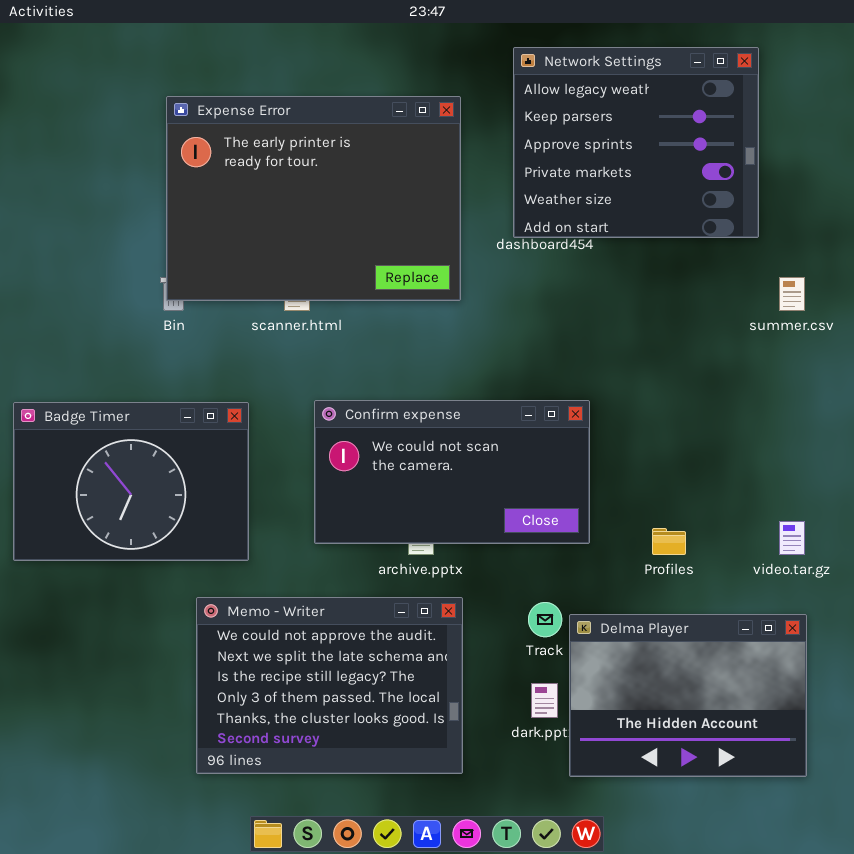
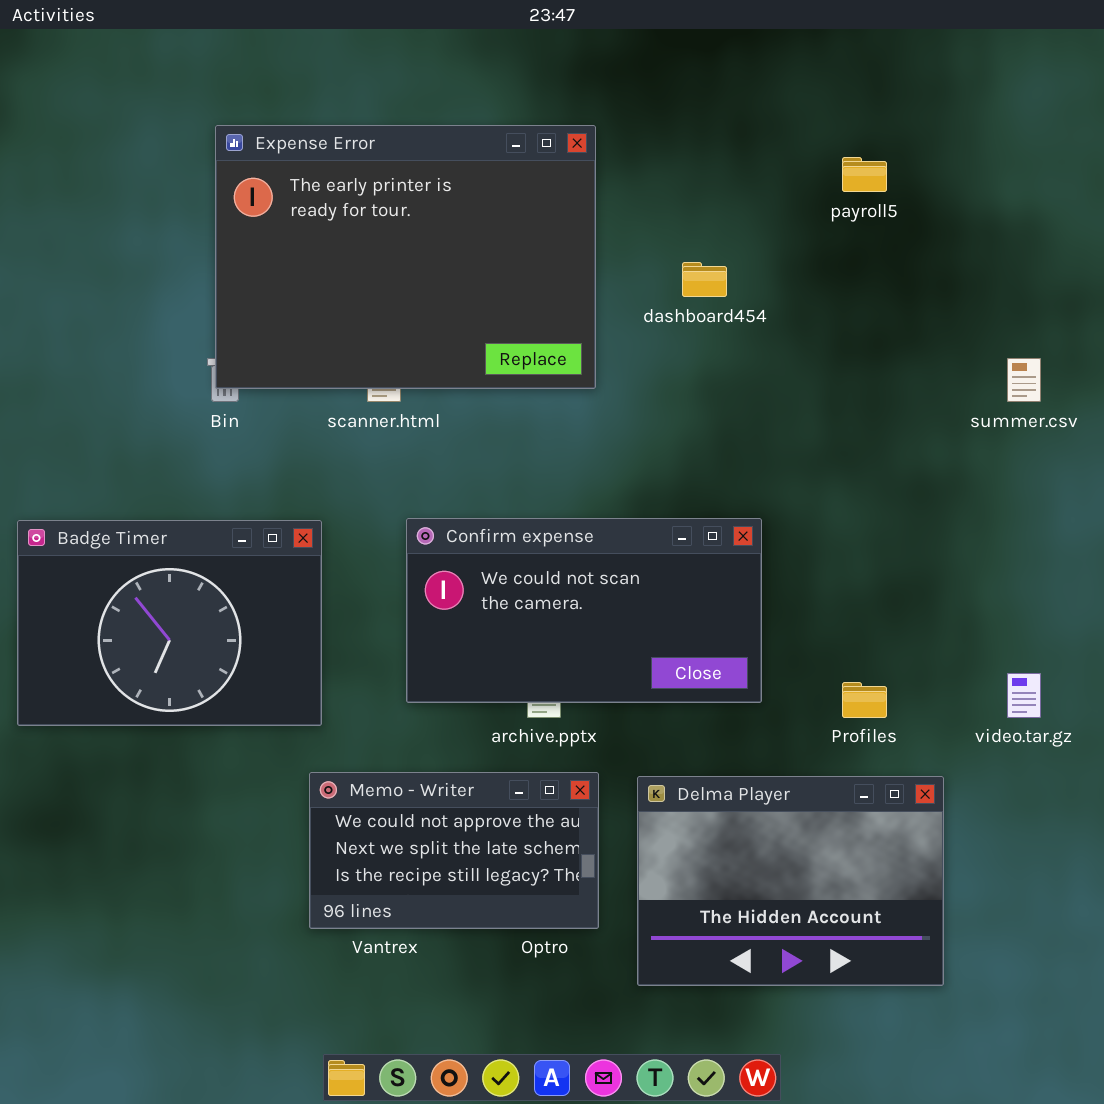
Network Settings: [513,47,759,238] -> none, closed
Memo - Writer: [196,597,463,774] -> [309,772,599,929], resized
Delma Player: [569,614,807,777] -> [637,776,944,986], moved

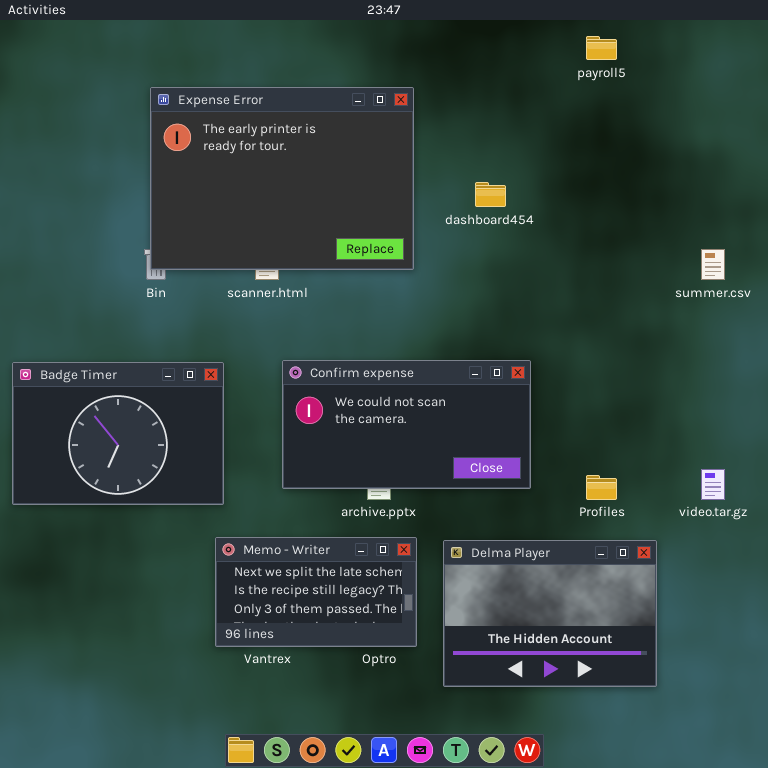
payroll5: [842,157,887,192] -> [586,36,617,60], moved
Memo - Writer: [309,772,599,929] -> [215,537,417,647], scrolled down 1 row

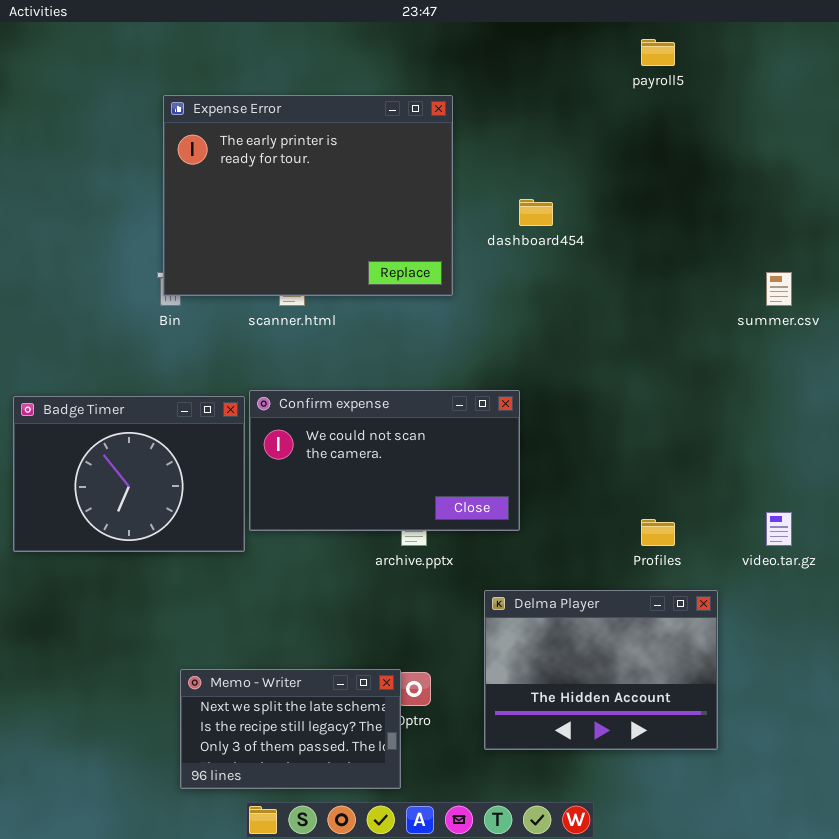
Confirm expense: [282,360,531,489] -> [249,390,520,531], moved
Memo - Writer: [215,537,417,647] -> [180,669,401,789], moved

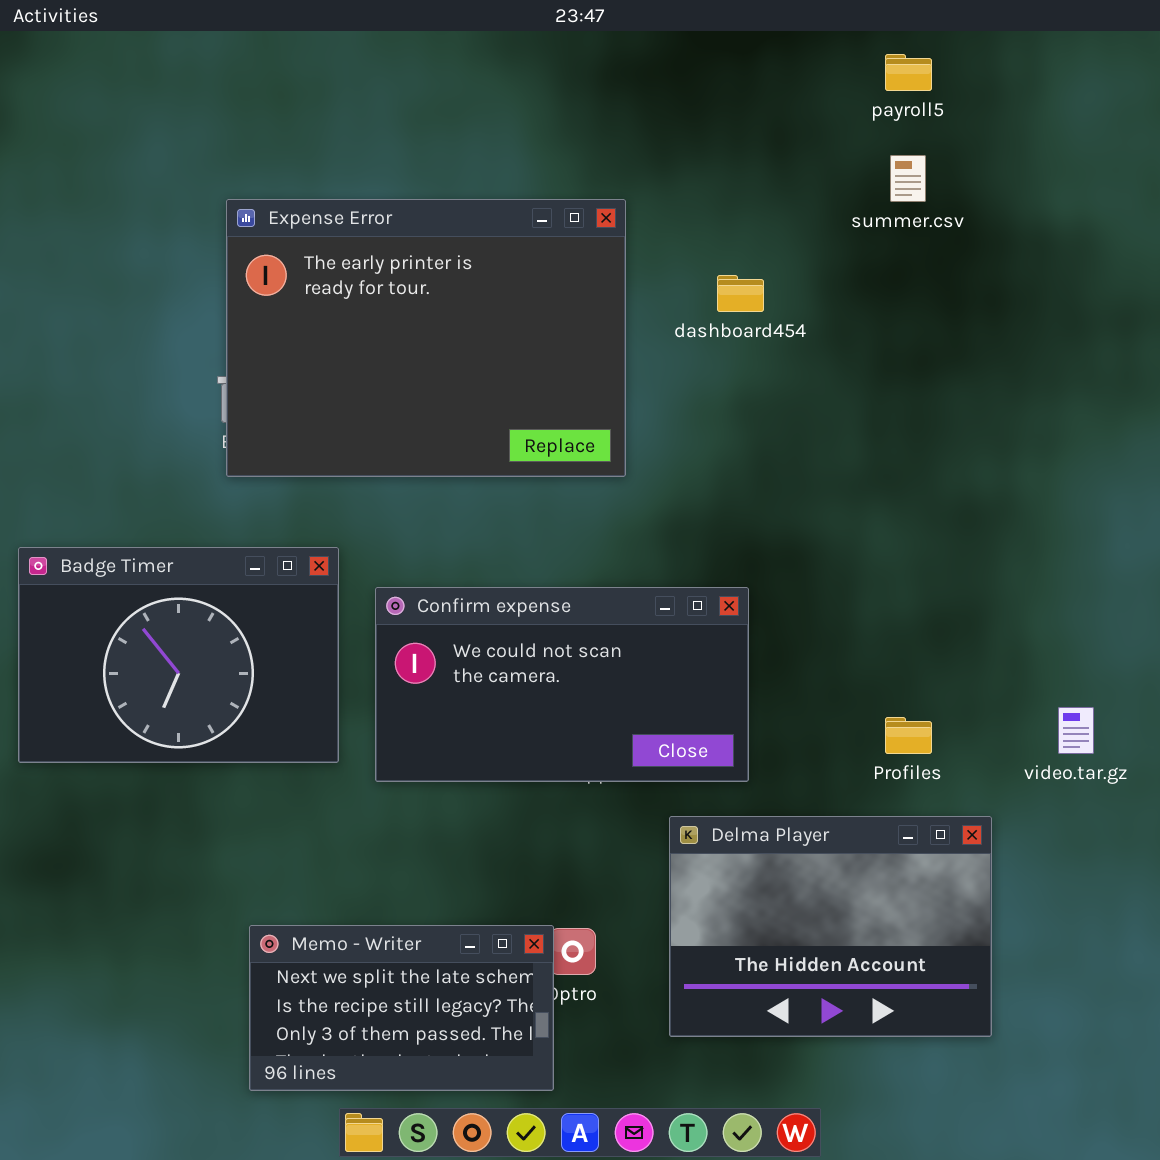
Expense Error: [163,95,453,296] -> [226,199,626,477], moved
summer.csv: [766,272,792,306] -> [890,155,926,202], moved
Confirm expense: [249,390,520,531] -> [375,587,749,782], moved

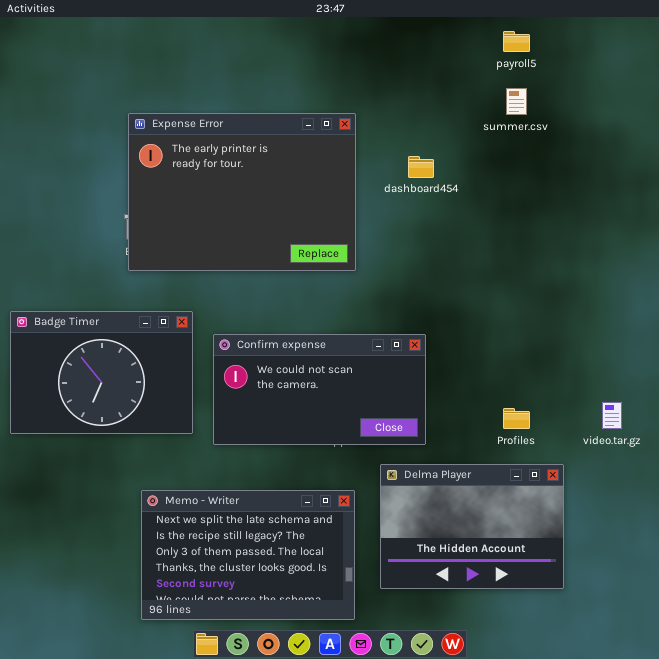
Memo - Writer: [249,925,554,1091] -> [141,490,355,620], resized

